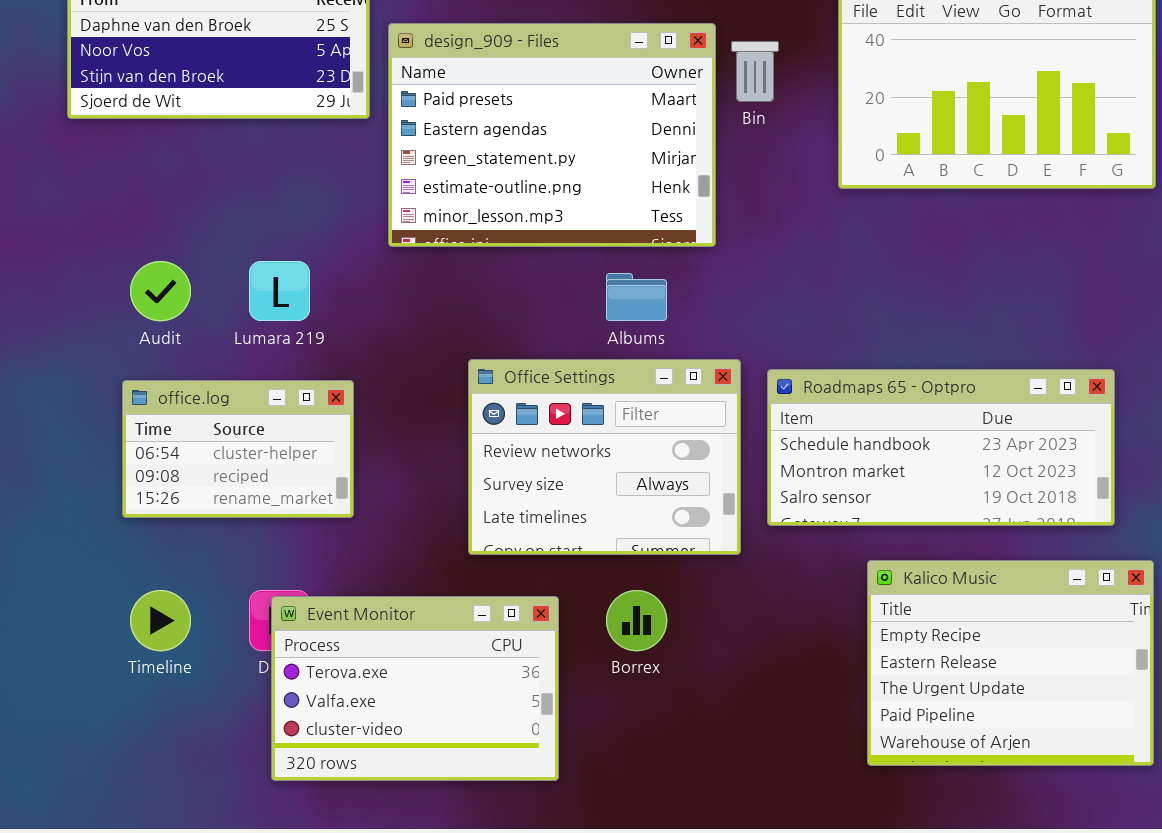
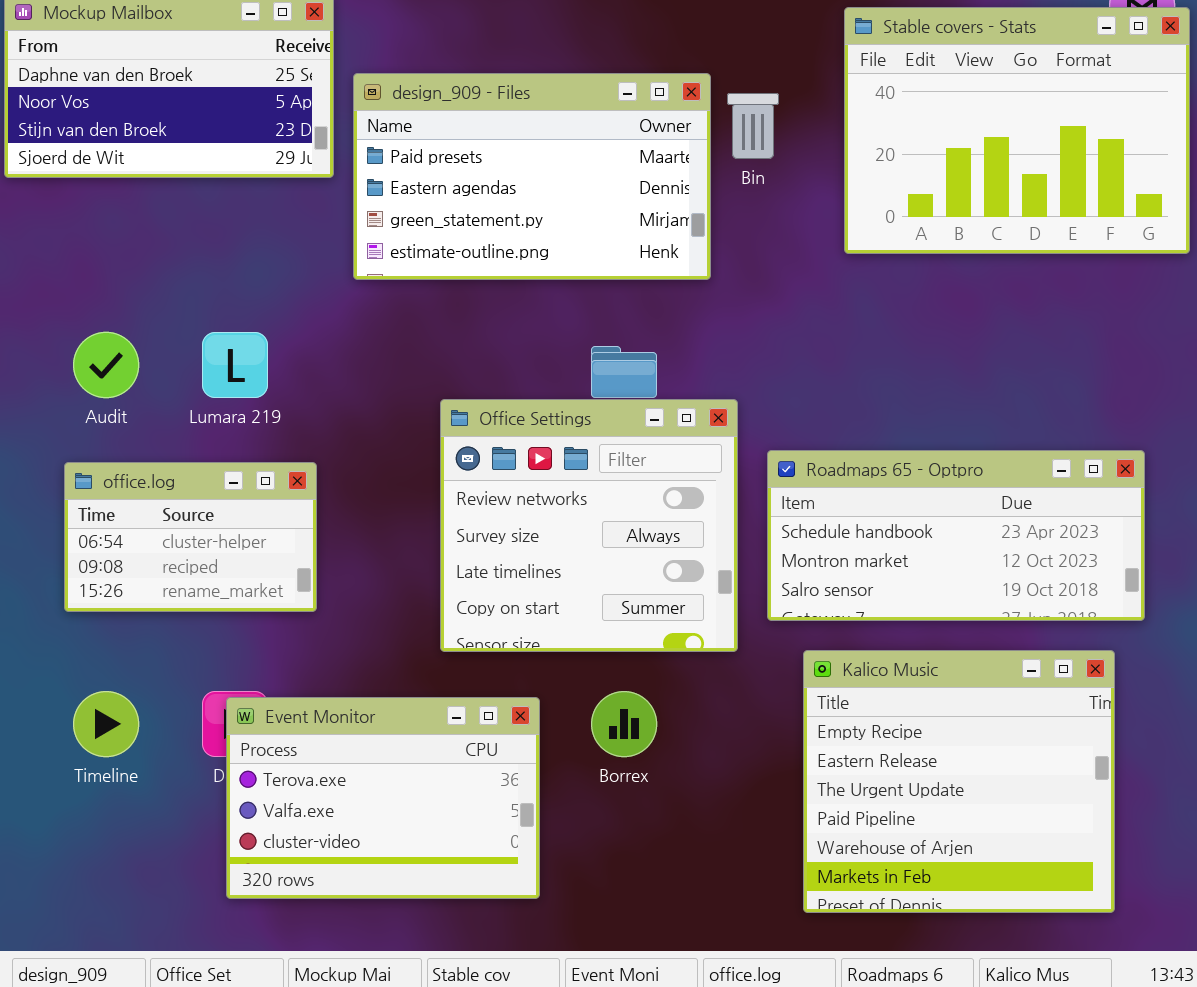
design_909 - Files: [388,23,716,247] -> [353,73,711,280], resized
Office Settings: [468,359,741,555] -> [440,399,738,652], resized
Kalico Music: [867,560,1154,766] -> [803,650,1115,913], moved, resized

